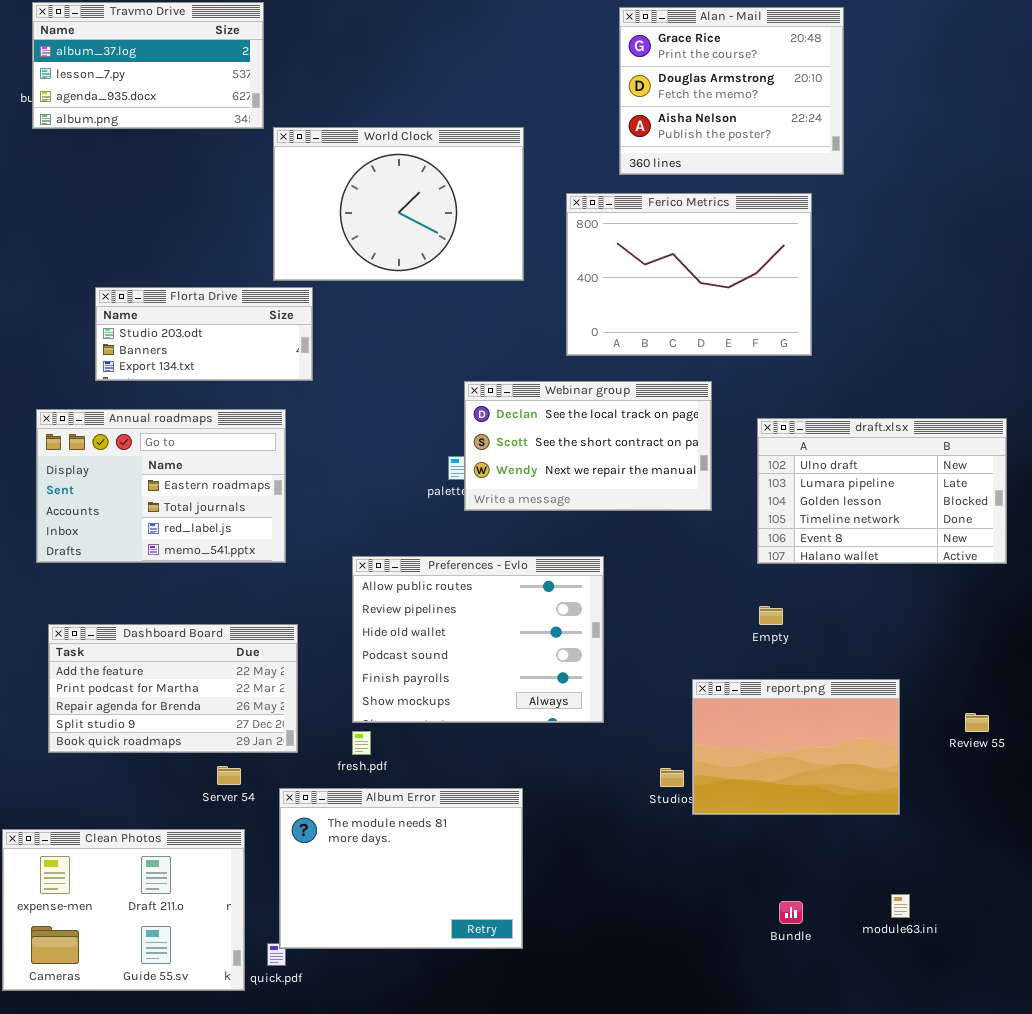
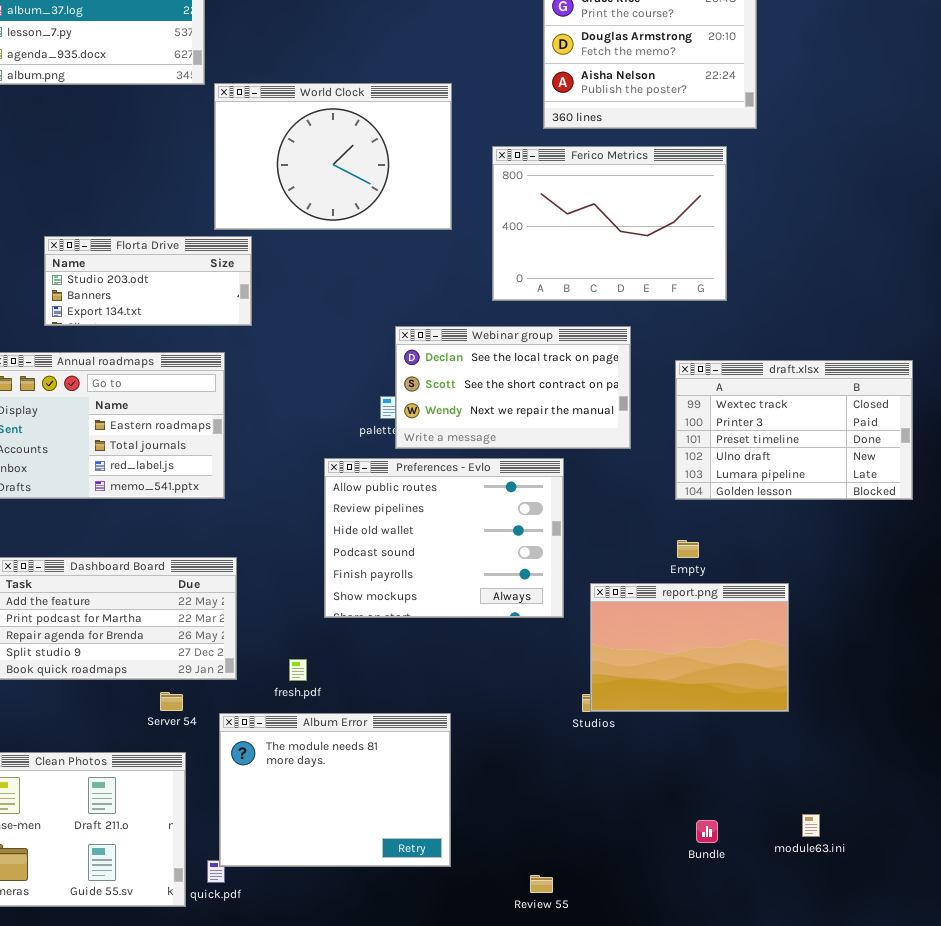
draft.xlsx: [757,418,1007,564] -> [675,360,913,500], scrolled up 3 rows
Preferences - Evlo: [352,556,604,723] -> [324,458,564,618], moved
report.png: [692,679,900,815] -> [590,583,789,712], moved
Review 55: [965,713,989,732] -> [530,875,553,893], moved

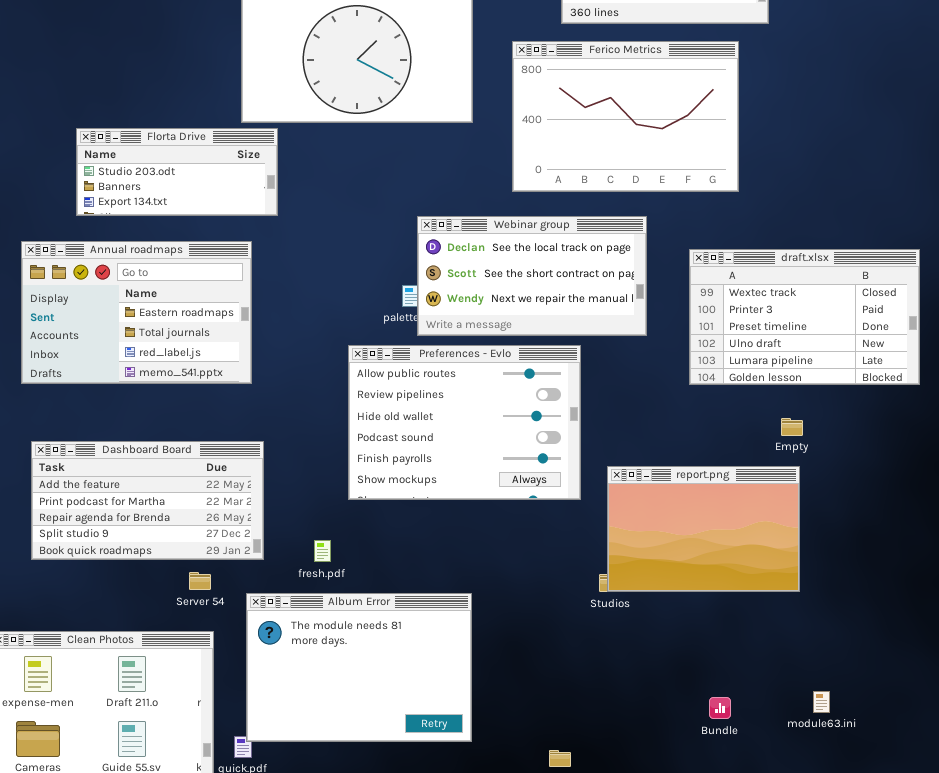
Empty: [677,540,699,558] -> [781,418,803,436], moved

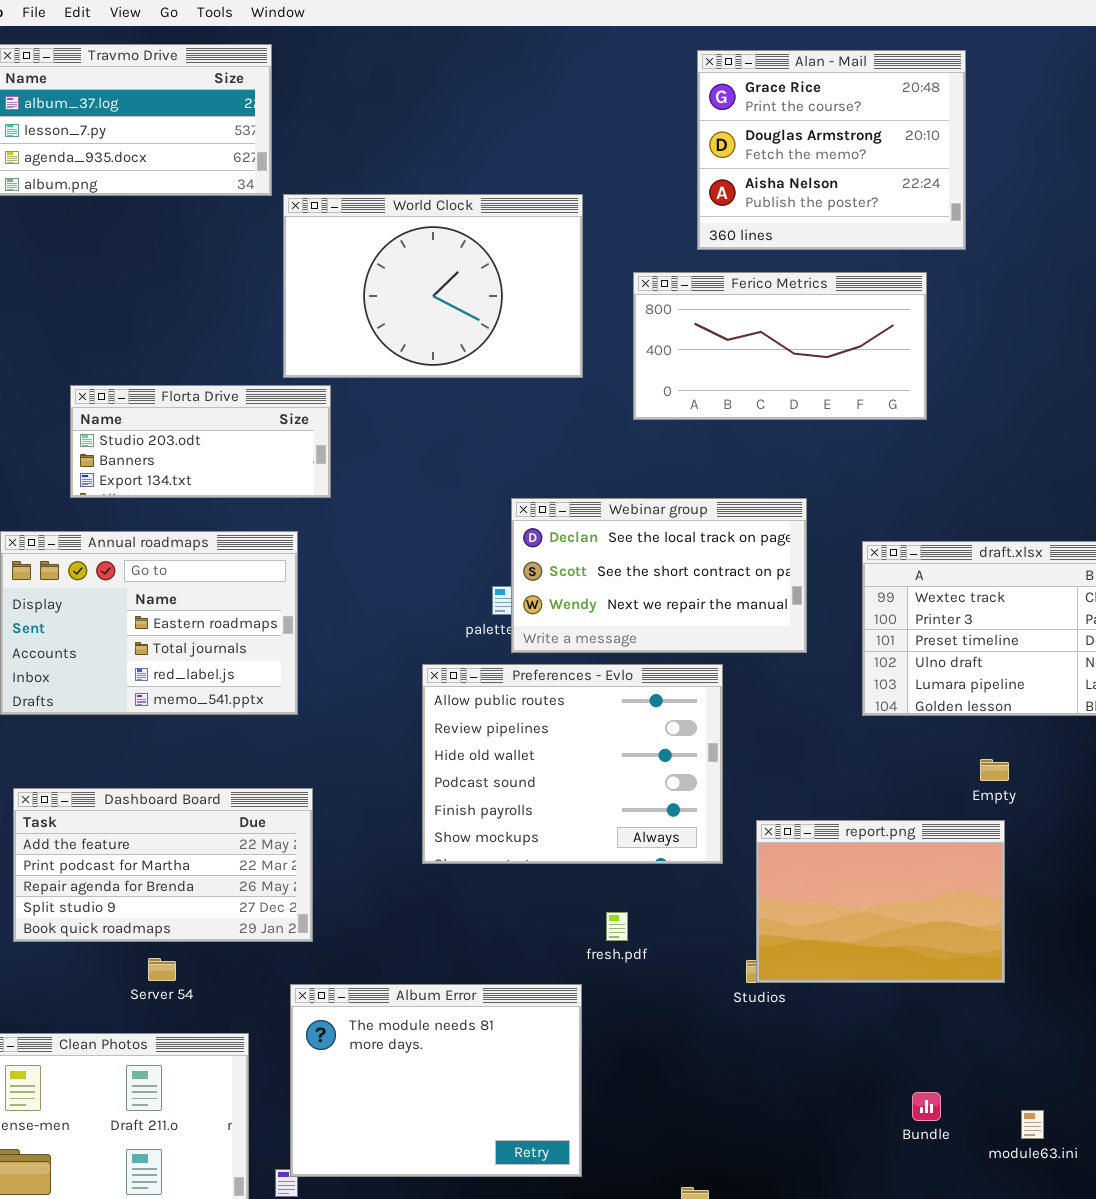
Ferico Metrics: [512,41,739,192] -> [633,272,927,420], resized
fresh.pdf: [314,540,331,562] -> [606,912,628,941], moved
Server 54: [189,572,211,590] -> [148,958,176,981], moved
Bundle: [709,697,731,719] -> [912,1092,941,1121], moved

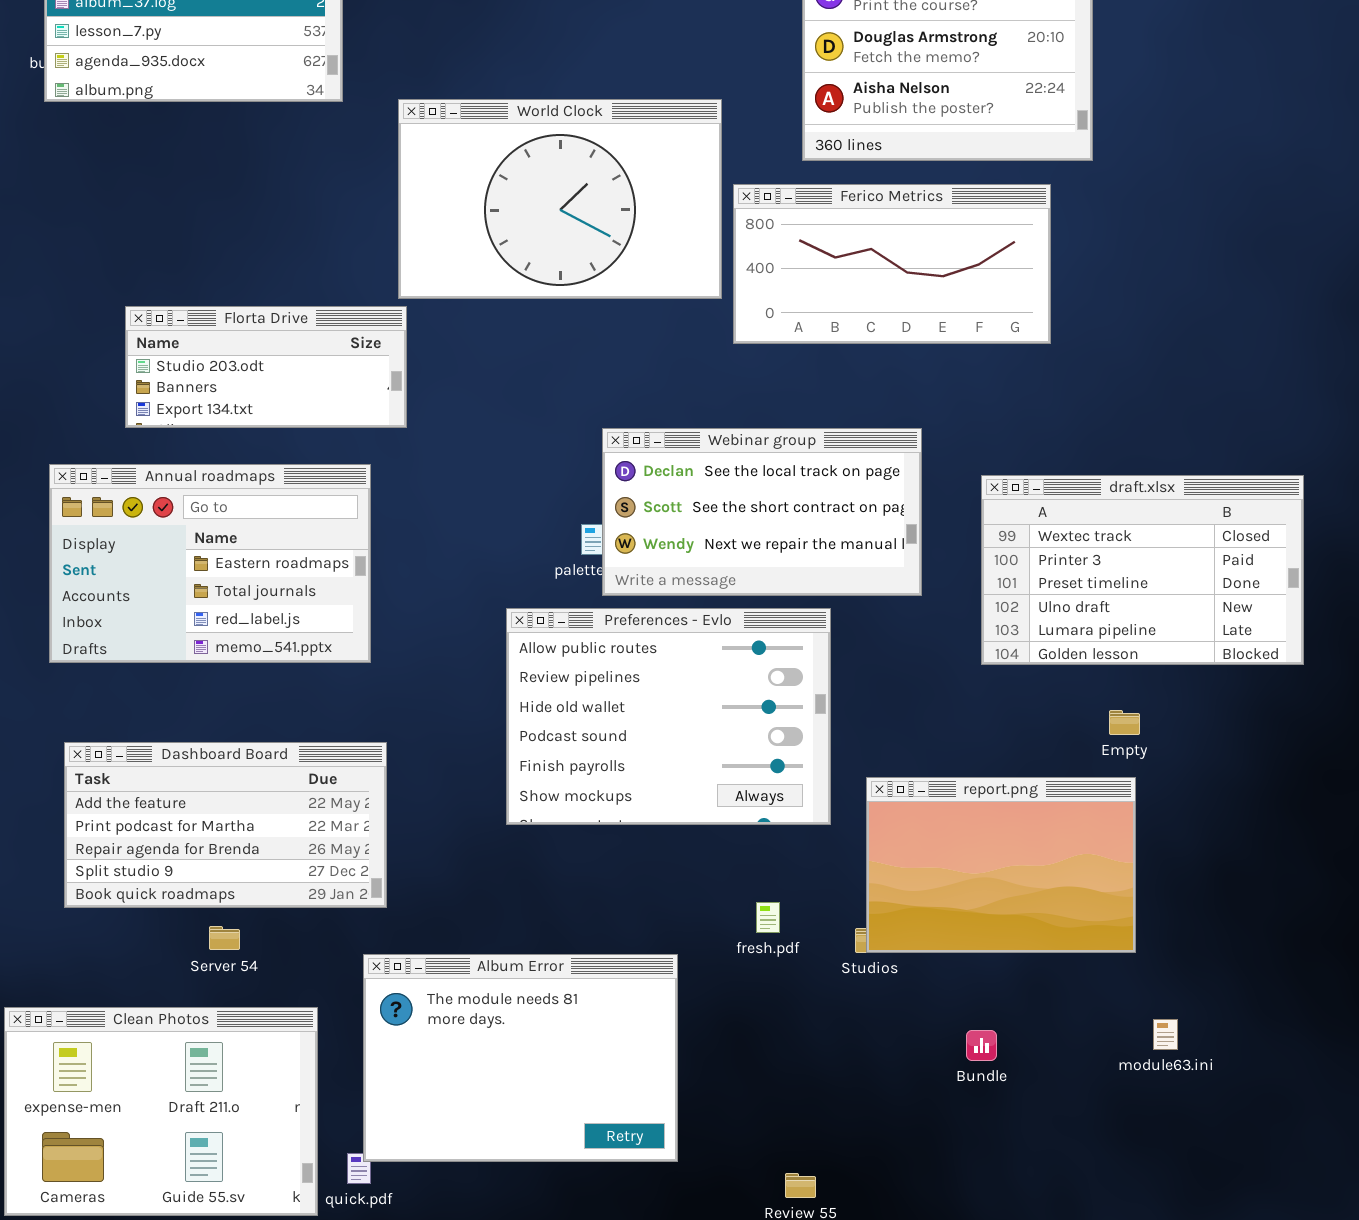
World Clock: [283,194,583,378] -> [398,99,722,299], moved
fresh.pdf: [606,912,628,941] -> [756,902,780,933], moved
Bundle: [912,1092,941,1121] -> [966,1030,997,1061], moved
module63.ini: [1021,1110,1044,1139] -> [1153,1019,1178,1050], moved

